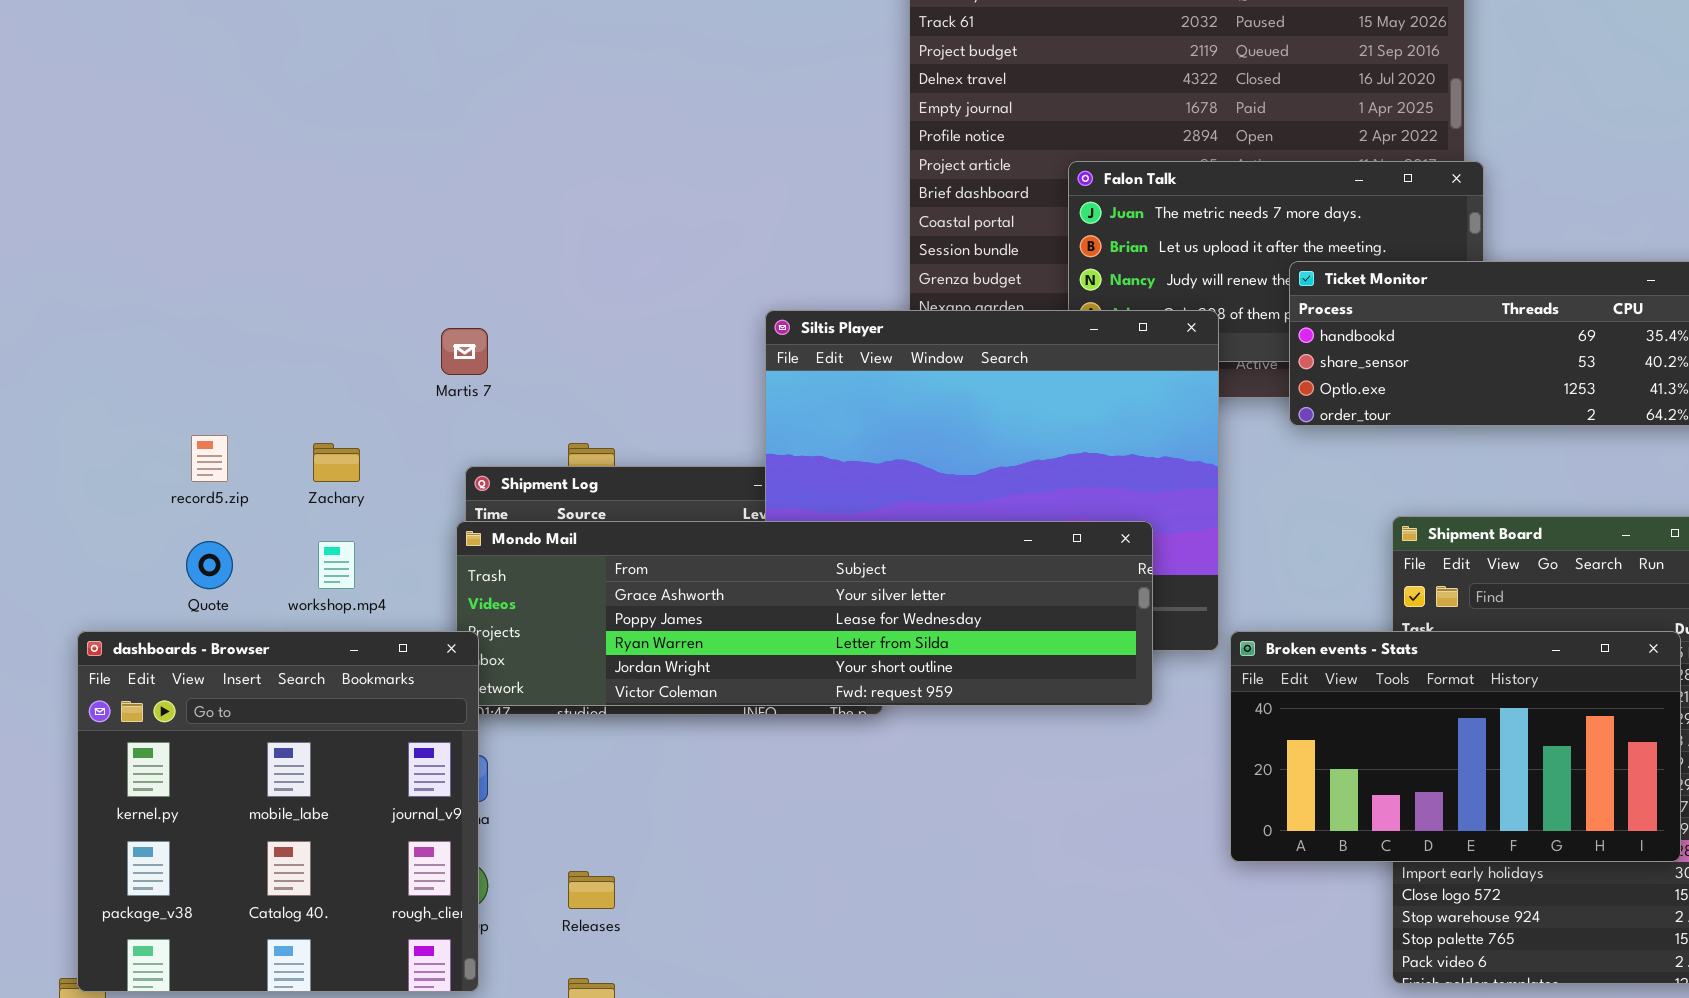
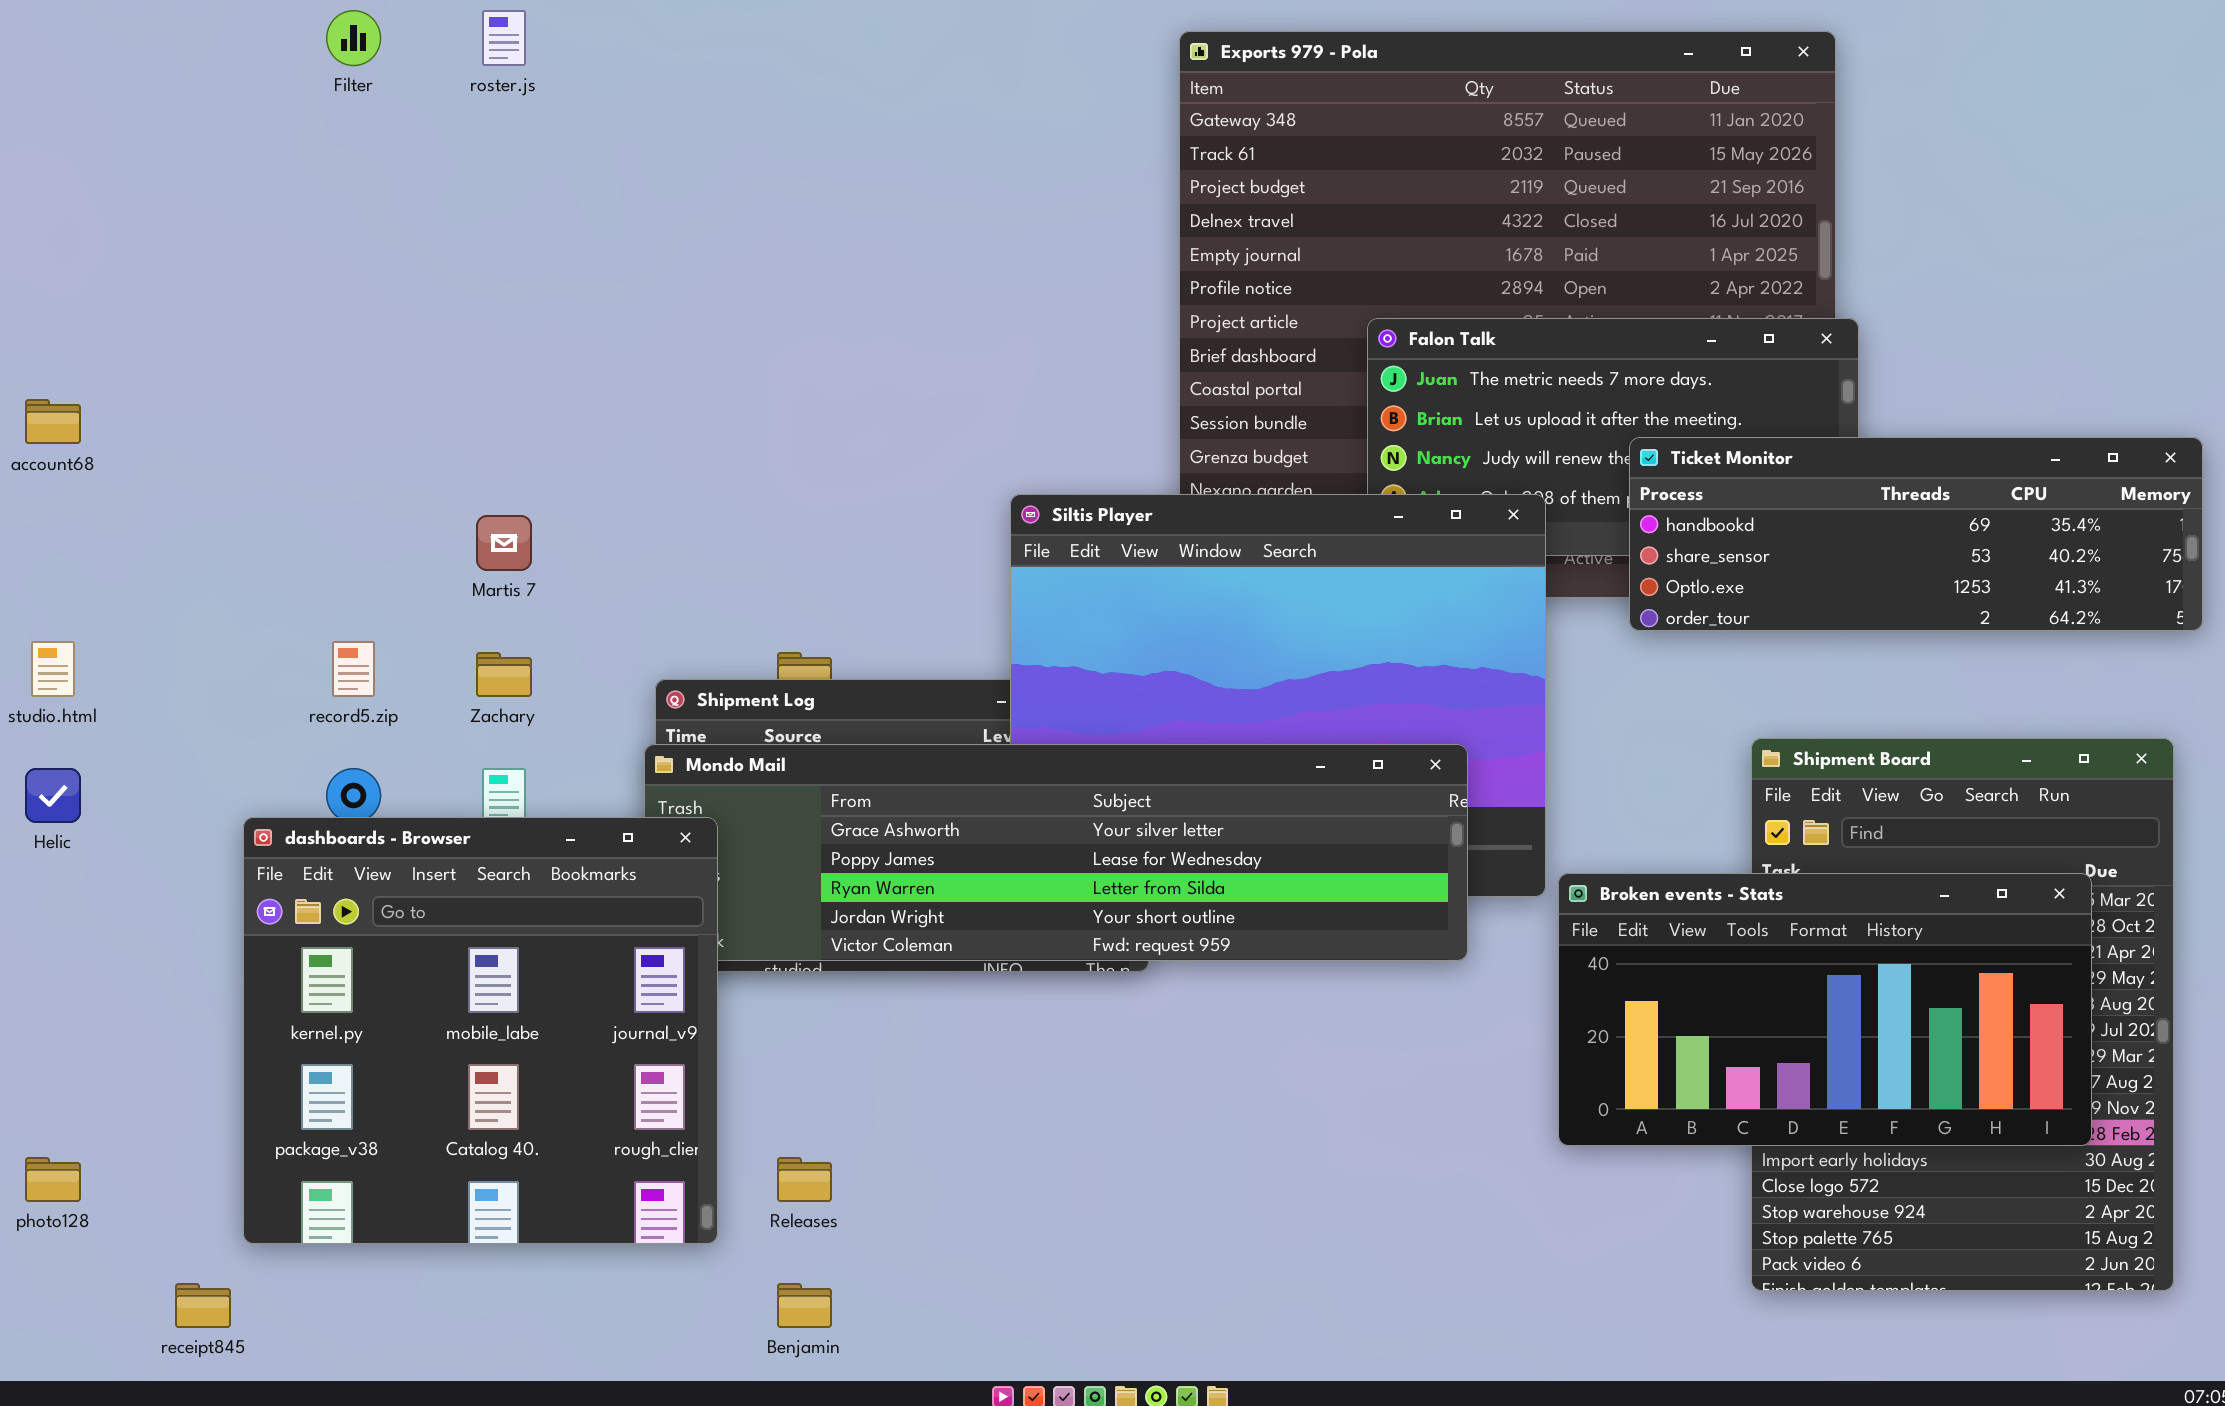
Martis 7: [441,328,488,375] -> [476,515,532,571], moved
dashboards - Browser: [77,631,479,992] -> [243,817,718,1244], moved

